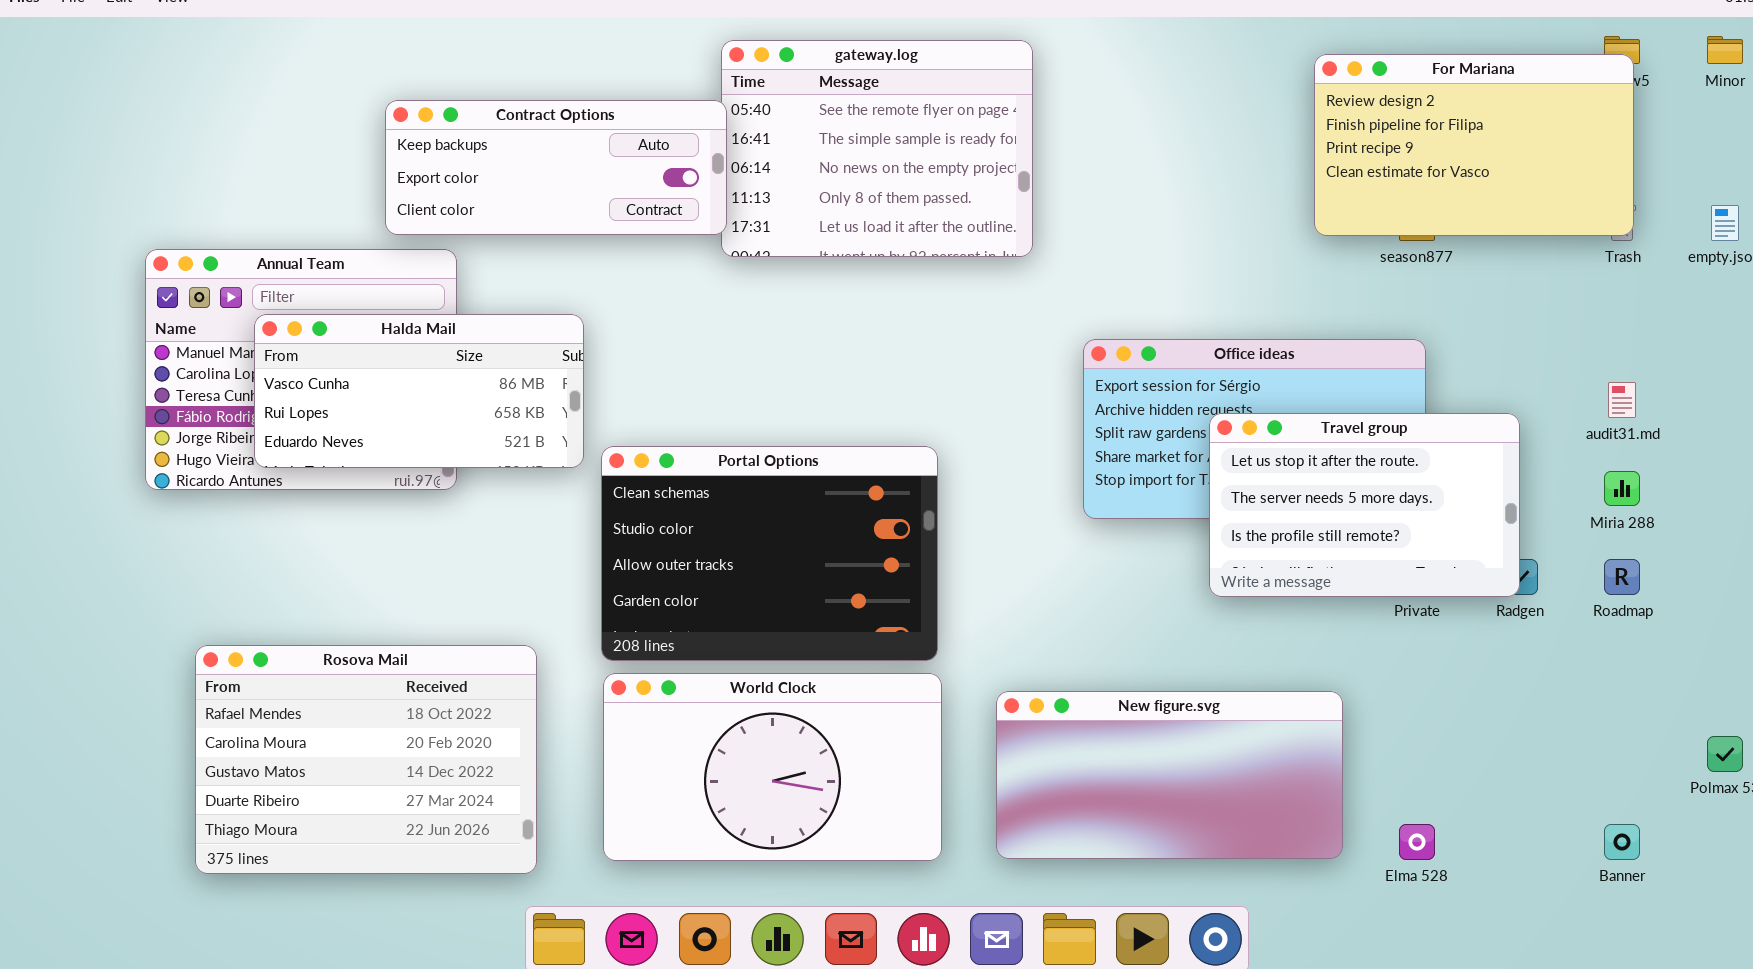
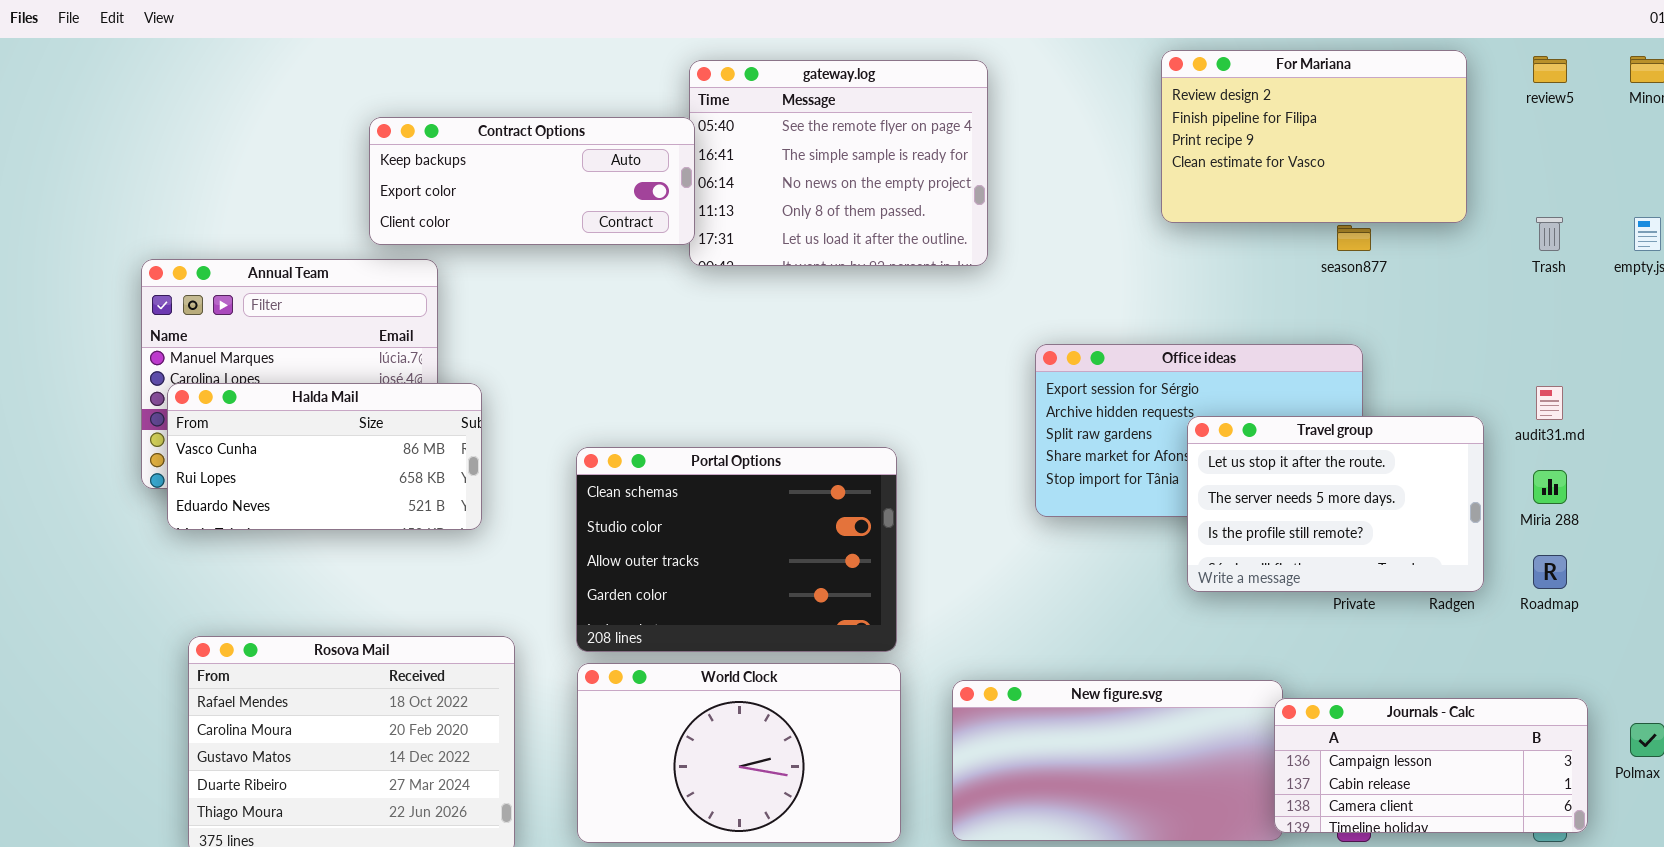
For Mariana: [1314,54,1634,236] -> [1161,50,1467,223], moved
Halda Mail: [254,314,584,468] -> [167,383,482,530], moved
Travel group: [1209,413,1520,597] -> [1187,416,1484,592], moved
Journals - Calc: none -> [1274,698,1588,833], opened

